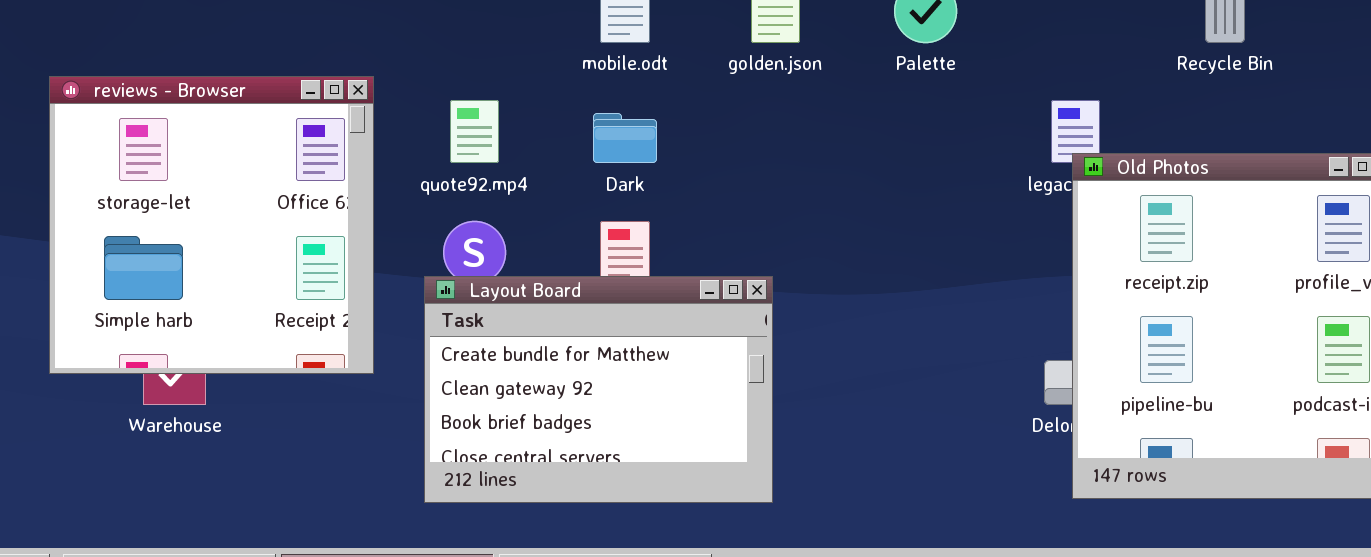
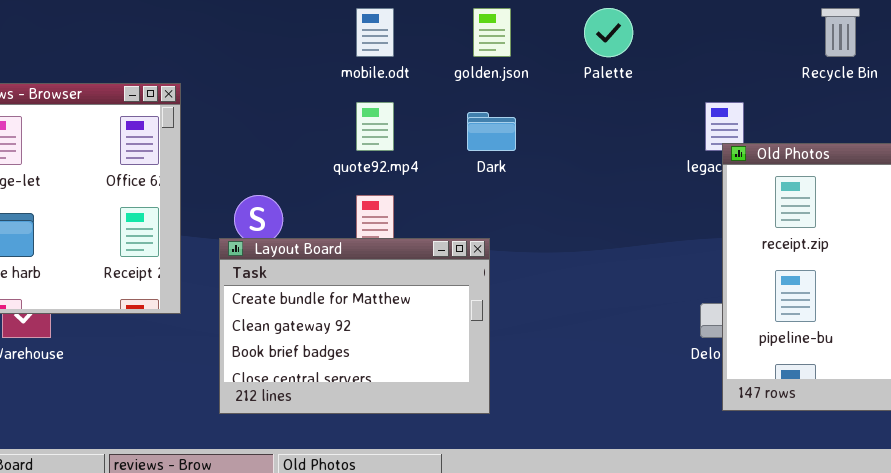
quote92.mp4: [450,100,499,163] -> [356,102,394,151], moved
Dark: [593,113,657,163] -> [467,112,516,151], moved

